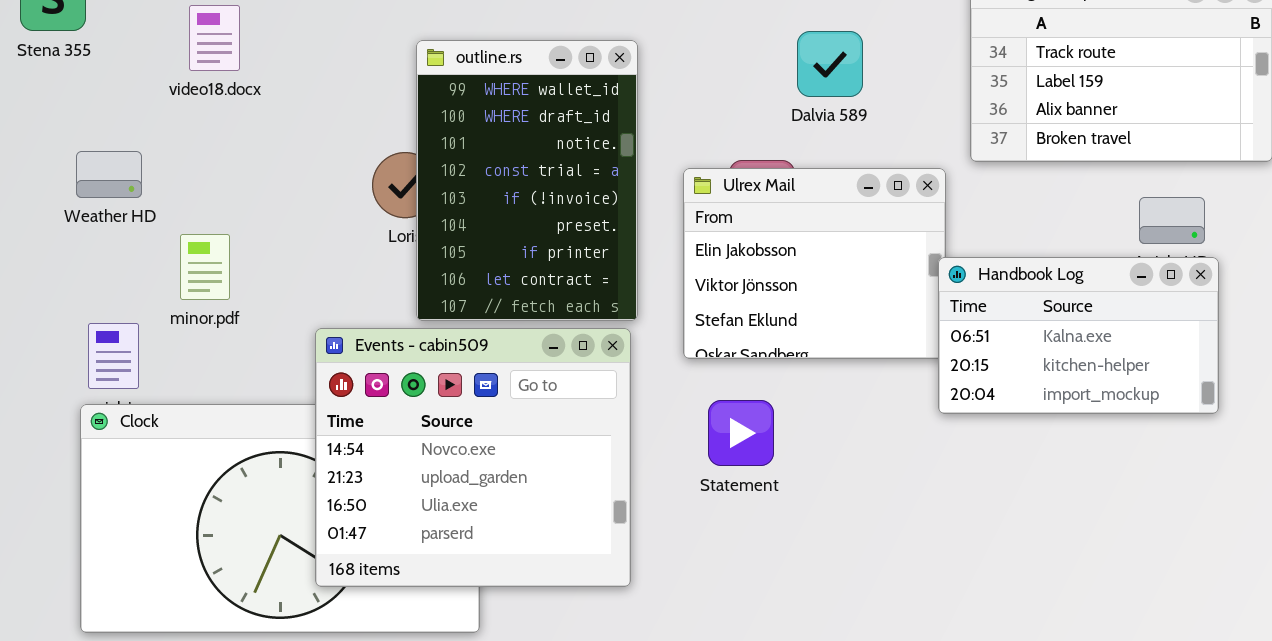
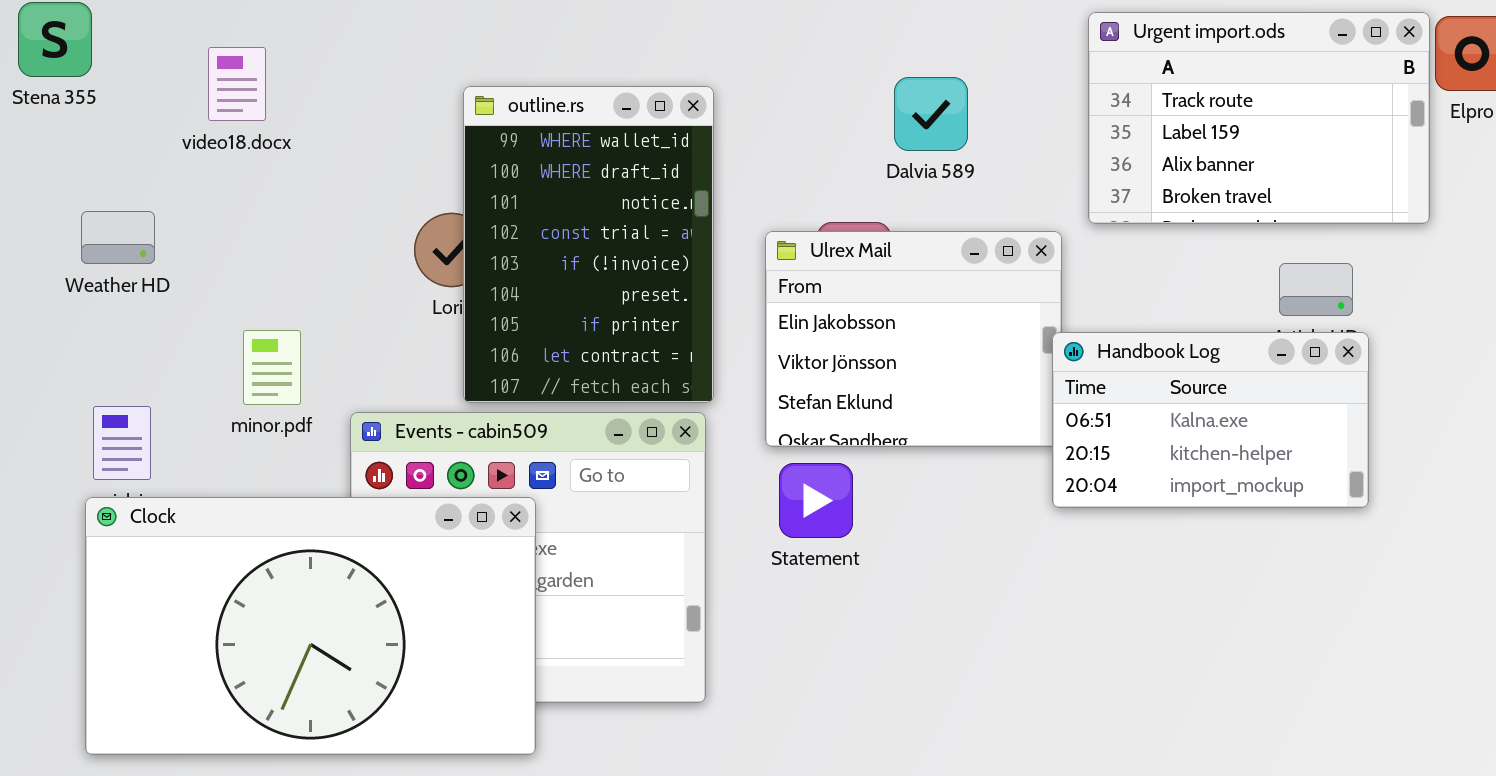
minor.pdf: [180,234,230,300] -> [243,330,301,405], moved
Statement: [708,400,774,466] -> [779,463,853,538], moved
Clock: [80,404,480,633] -> [85,497,536,755], raised

